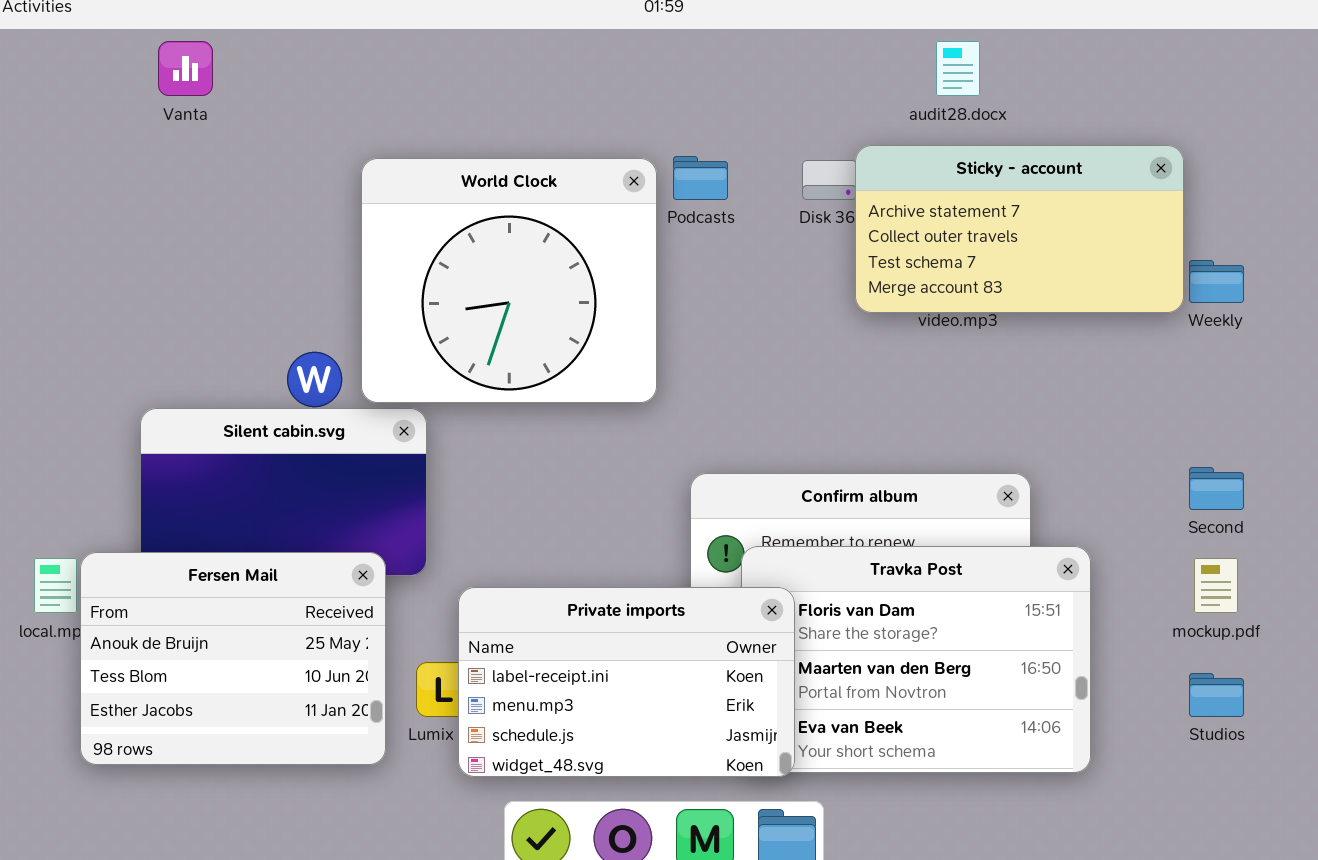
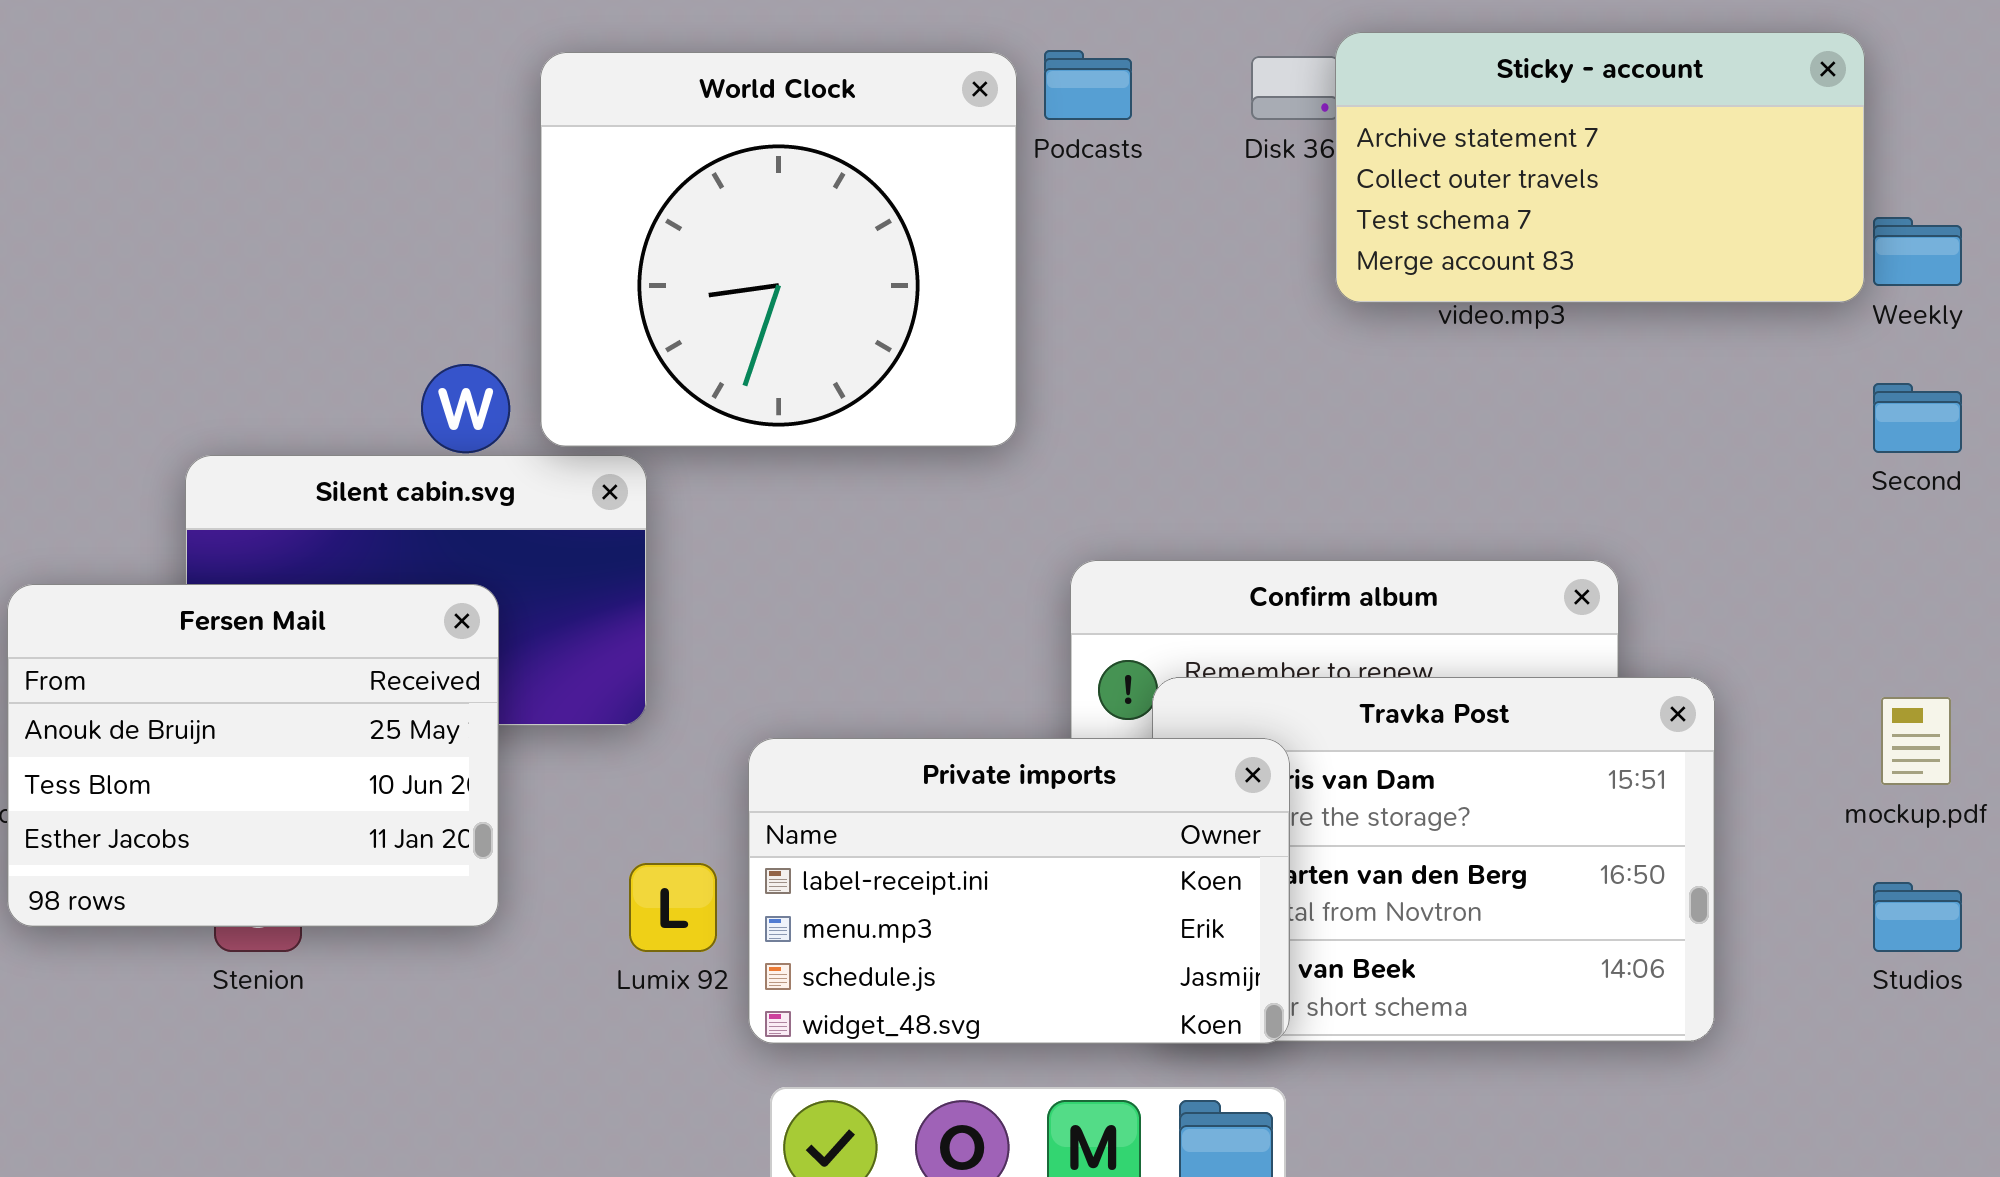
Second: [1189,467,1244,510] -> [1873,383,1962,453], moved
Fersen Mail: [80,552,386,765] -> [7,584,499,927], moved
Private imports: [458,587,795,777] -> [748,738,1290,1044], moved

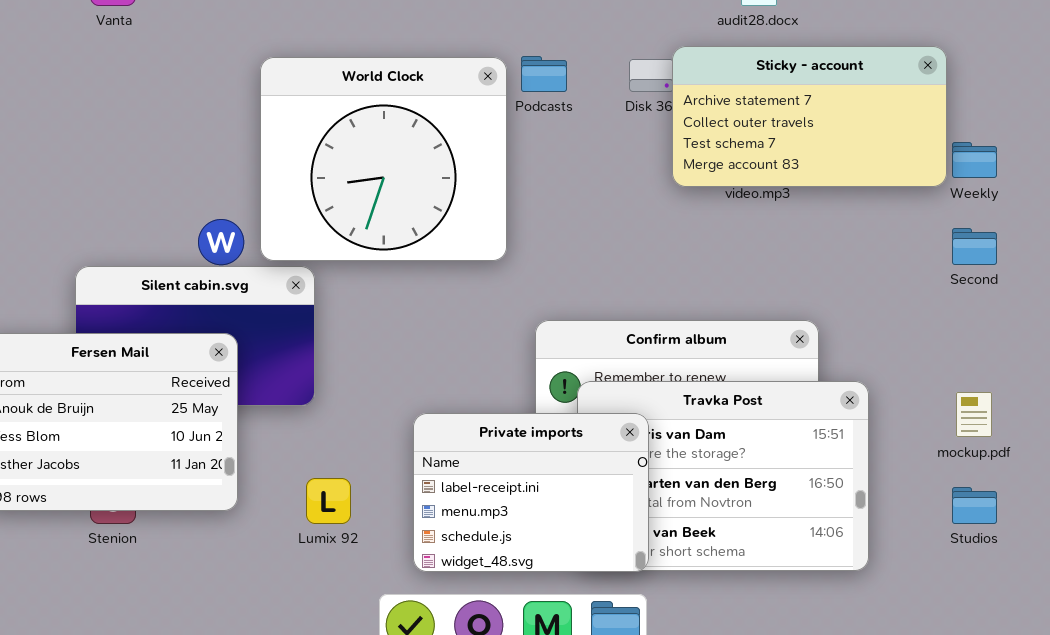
Private imports: [748,738,1290,1044] -> [413,413,649,572], resized

